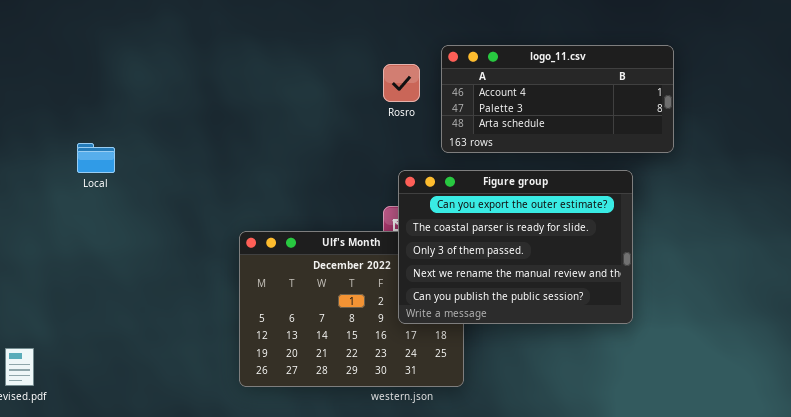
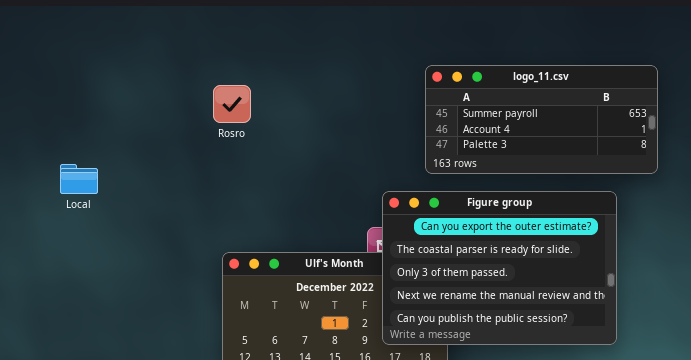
logo_11.csv: [441,45,674,153] -> [425,65,658,174], scrolled up 1 row
Rosro: [383,64,420,102] -> [213,85,251,123], moved

